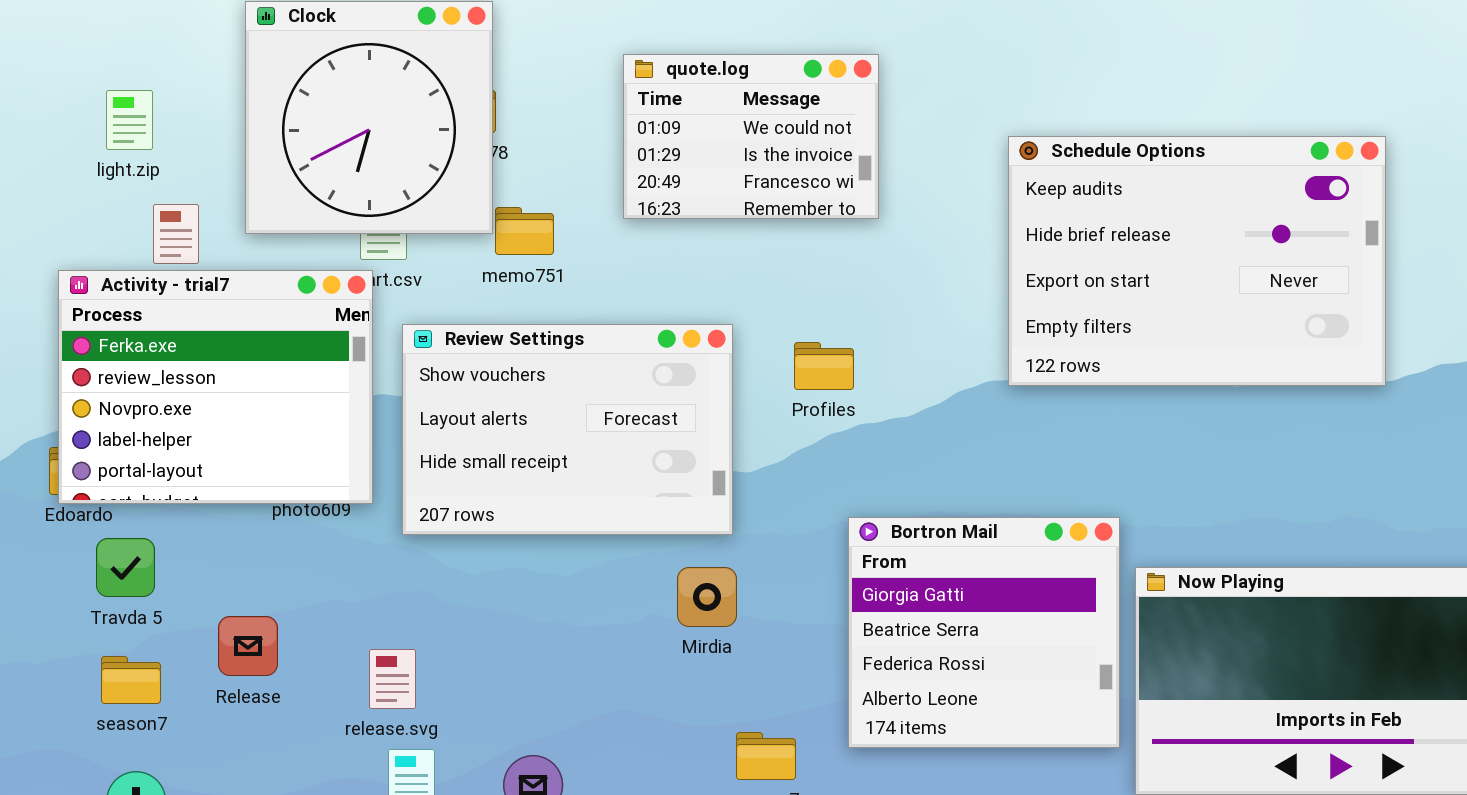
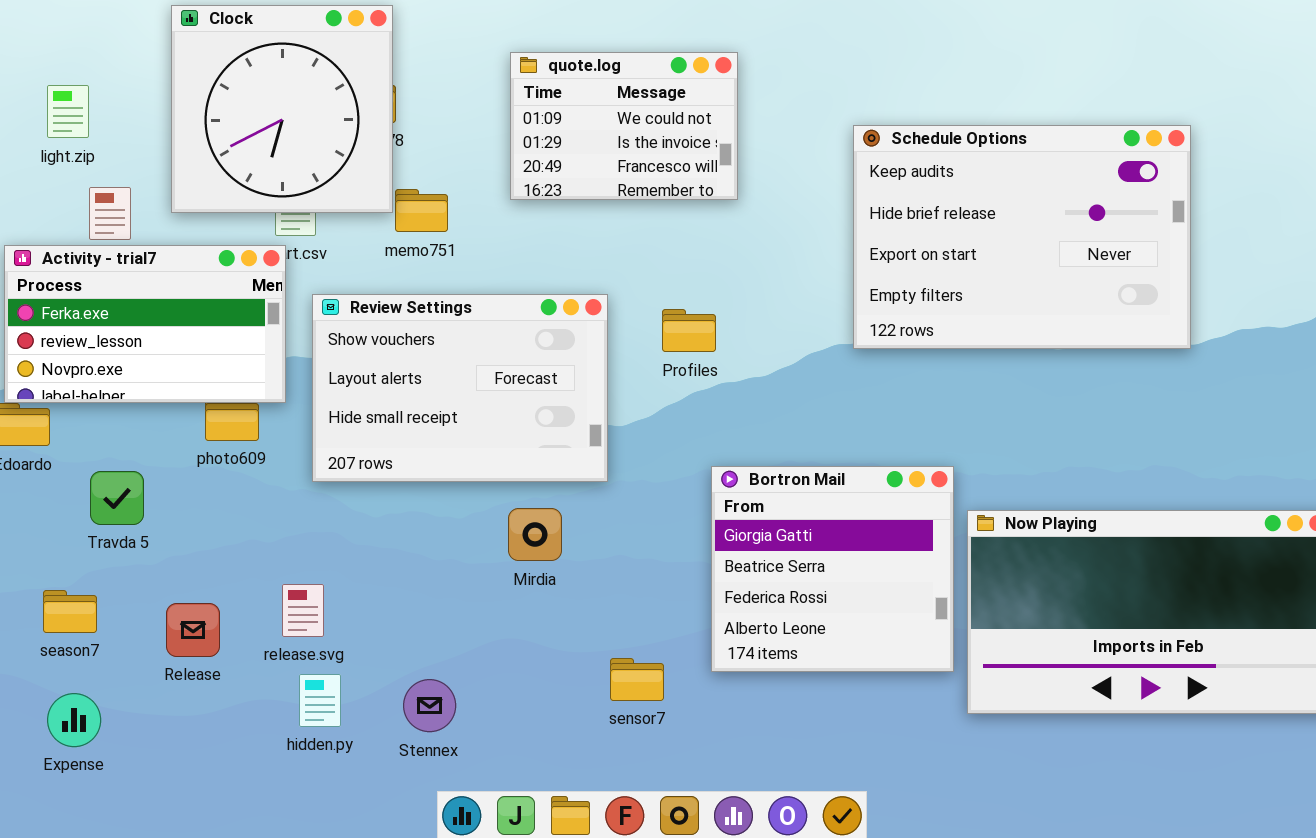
Activity - trial7: [58,270,373,504] -> [4,245,286,403], resized
Travda 5: [96,538,155,597] -> [90,471,144,525], moved
Mirdia: [677,567,737,627] -> [508,508,562,561], moved
Release: [218,616,278,676] -> [166,603,220,657], moved

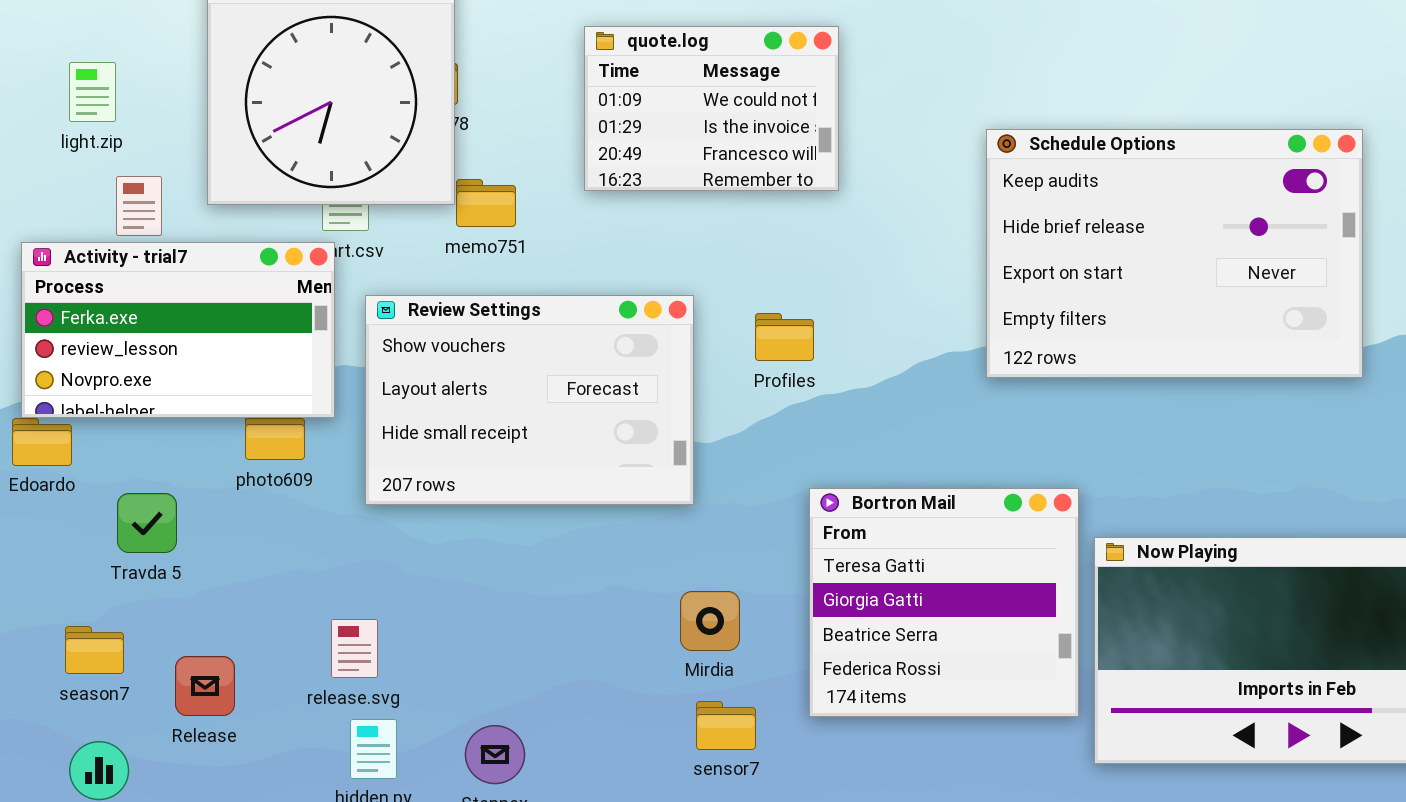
Schedule Options: [853,125,1191,349] -> [986,129,1363,378], moved
Bortron Mail: [711,466,954,672] -> [809,488,1079,717], scrolled up 1 row
Mirdia: [508,508,562,561] -> [680,591,740,651], moved
Release: [166,603,220,657] -> [175,656,235,716], moved

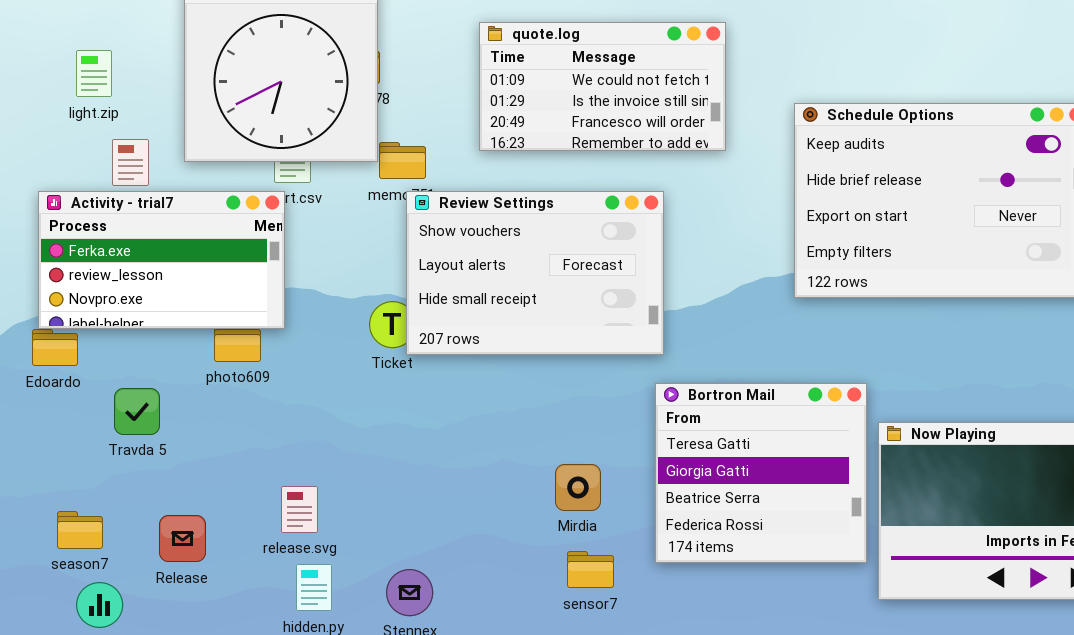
quote.log: [584,26,839,191] -> [479,22,726,151], resized
Review Settings: [365,295,694,505] -> [406,191,664,355], moved
season7: [65,626,124,674] -> [57,511,103,549], moved

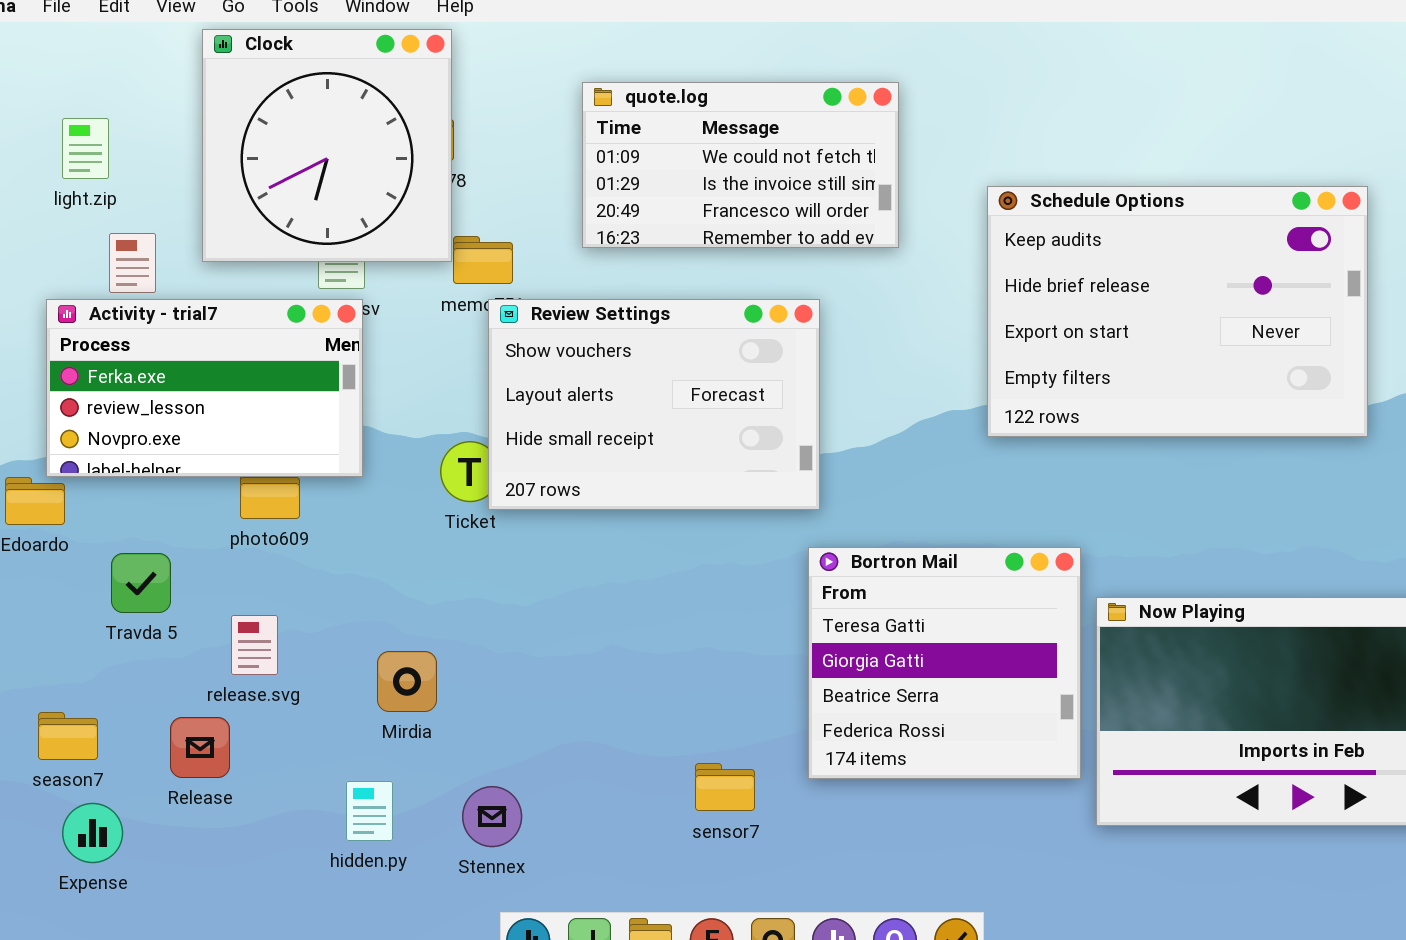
Activity - trial7: [38,191,285,329] -> [46,299,363,477], moved
Mirdia: [555,464,601,511] -> [377,651,437,712], moved
release.svg: [281,486,318,533] -> [231,615,278,675], moved

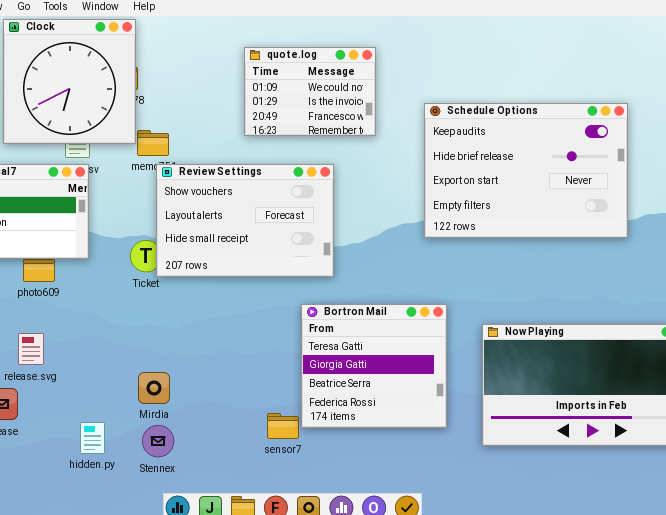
quote.log: [582,82,899,248] -> [244,47,376,136], resized
Bortron Mail: [808,547,1081,779] -> [301,304,447,428], moved
Mirdia: [377,651,437,712] -> [138,372,170,404], moved

